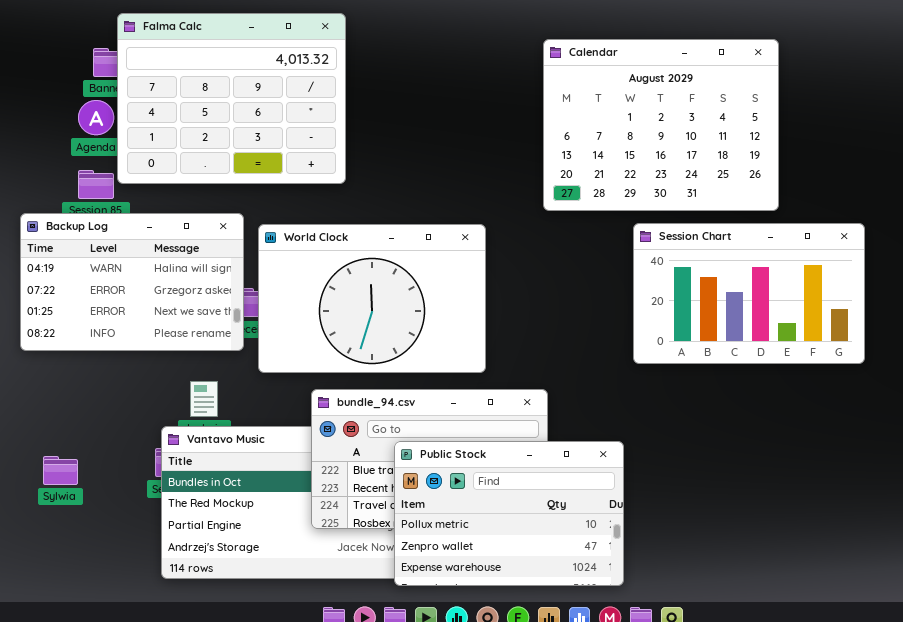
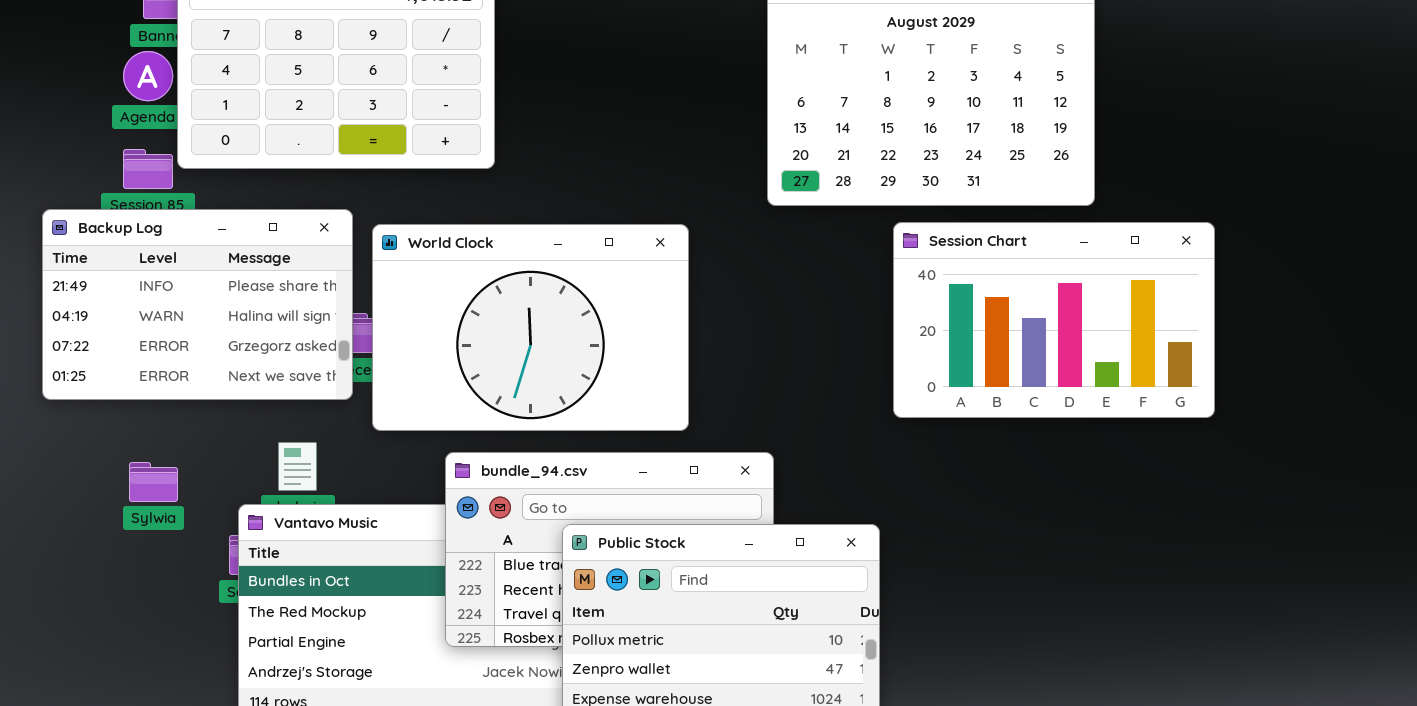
Backup Log: [20,213,244,351] -> [42,209,353,400], scrolled up 1 row
Sylwia: [43,456,78,485] -> [129,462,178,502], moved

